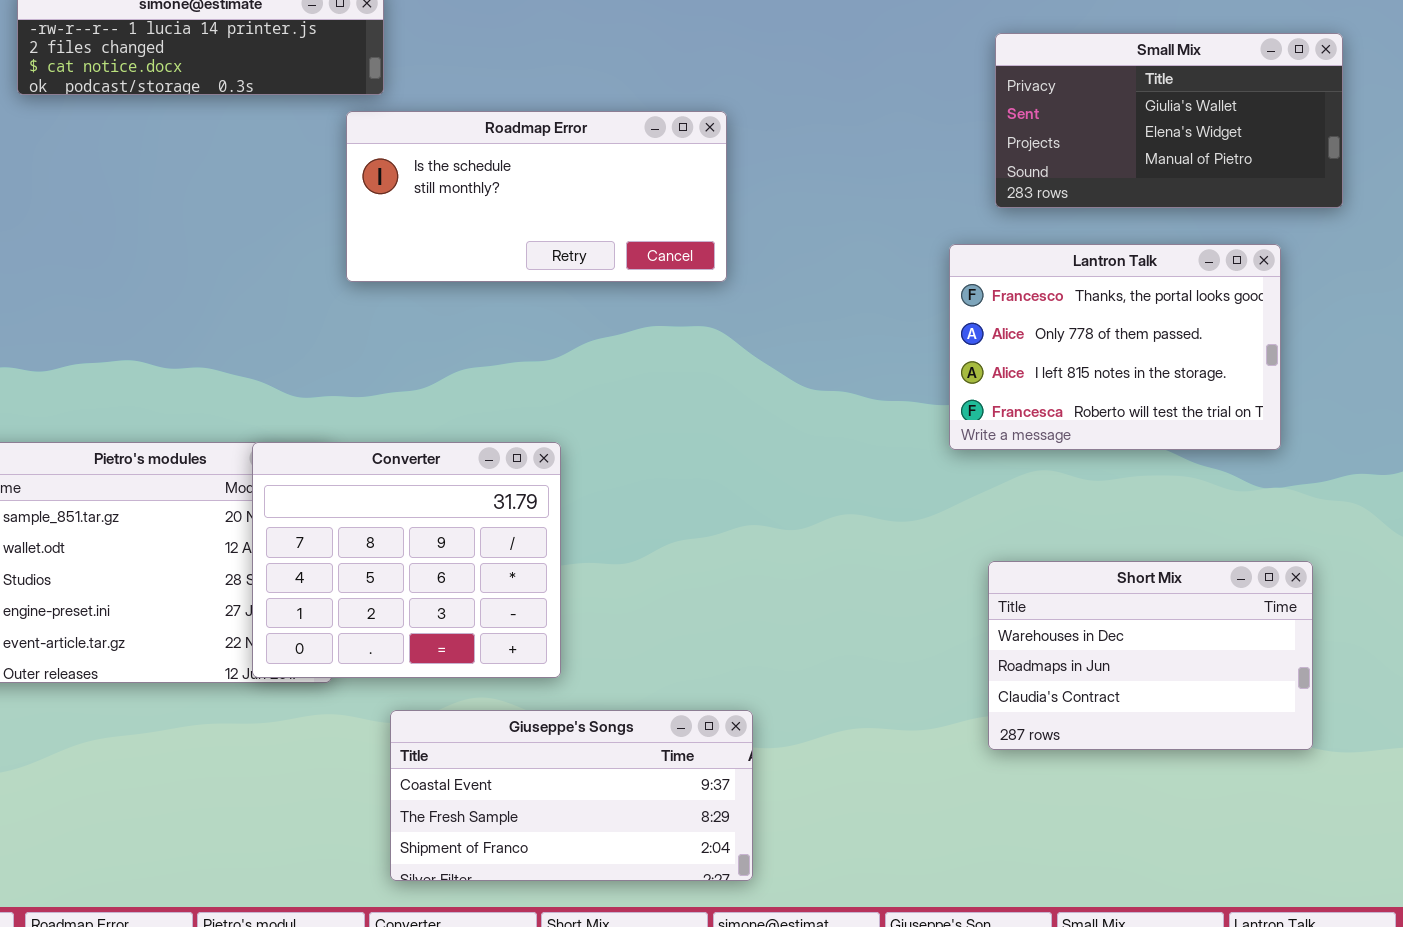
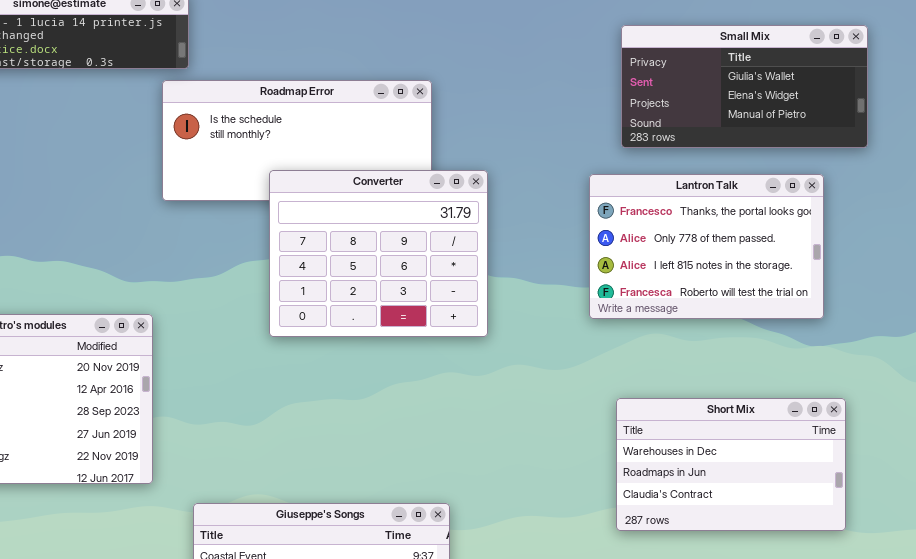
Converter: [252,442,561,678] -> [269,170,488,337], moved

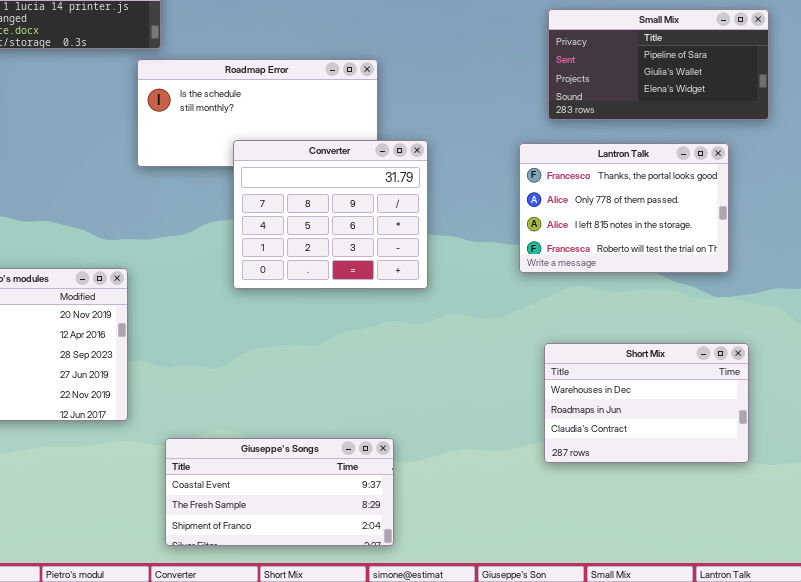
Small Mix: [621,25,868,148] -> [548,9,769,120], scrolled up 1 row

